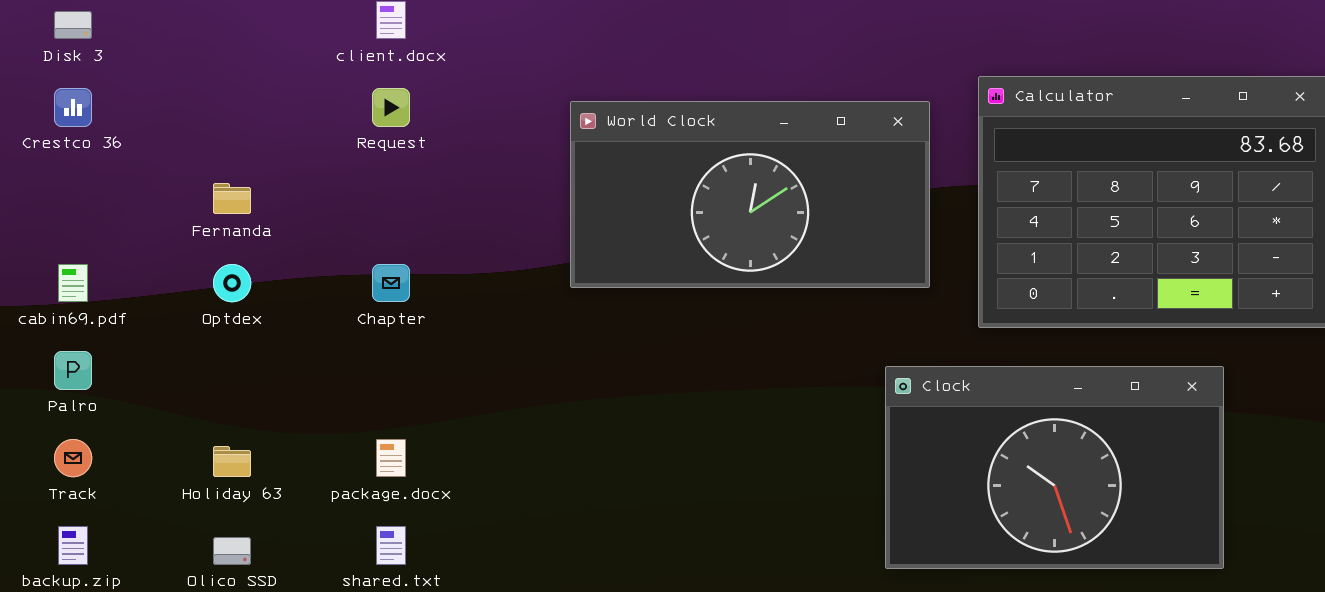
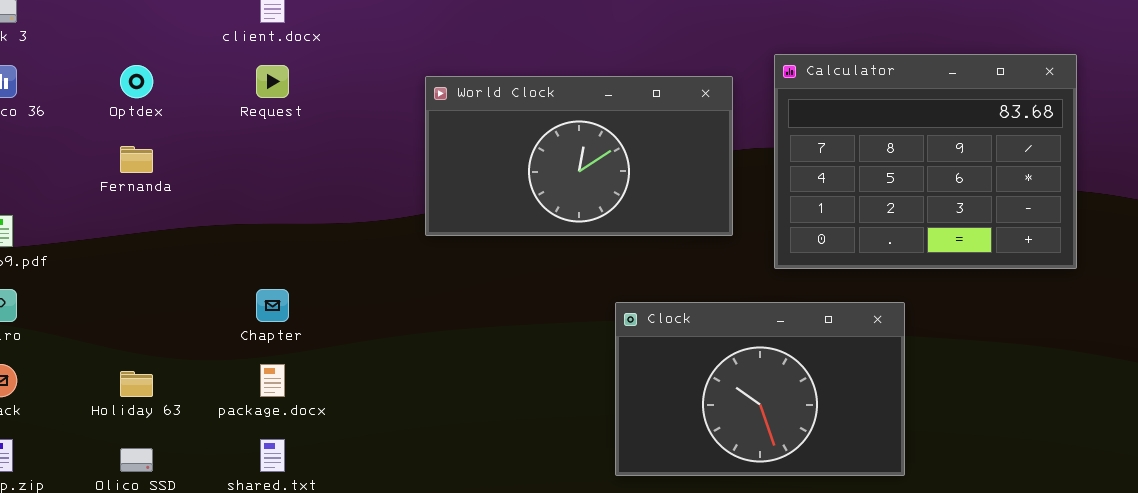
Optdex: [213,264,251,302] -> [120,65,153,98], moved
Chapter: [372,264,410,302] -> [256,289,289,322], moved
Clock: [885,366,1224,569] -> [615,302,905,476], moved

